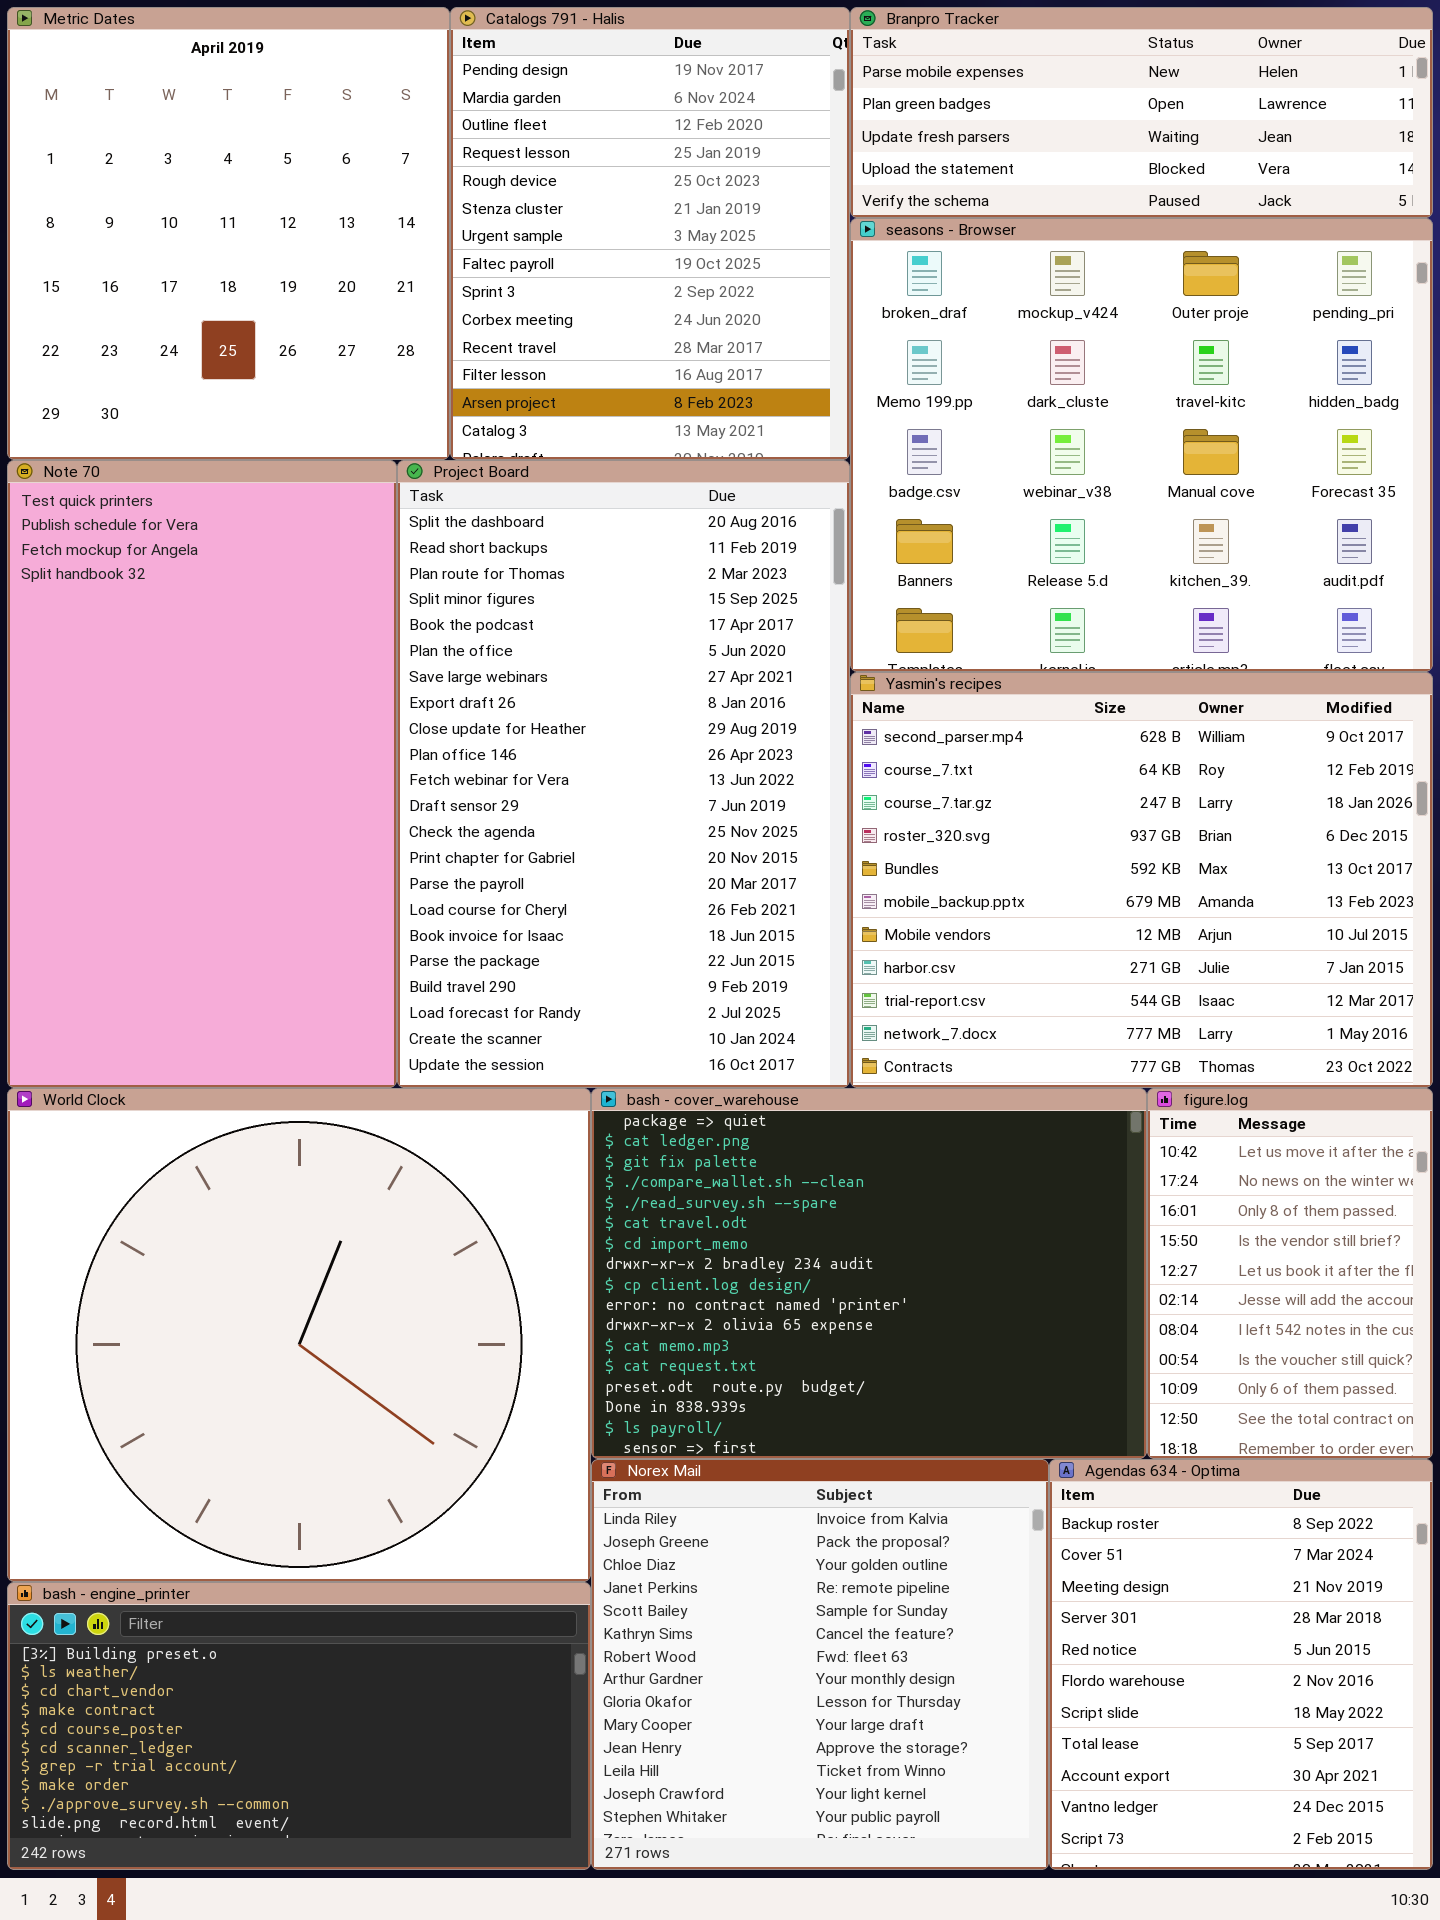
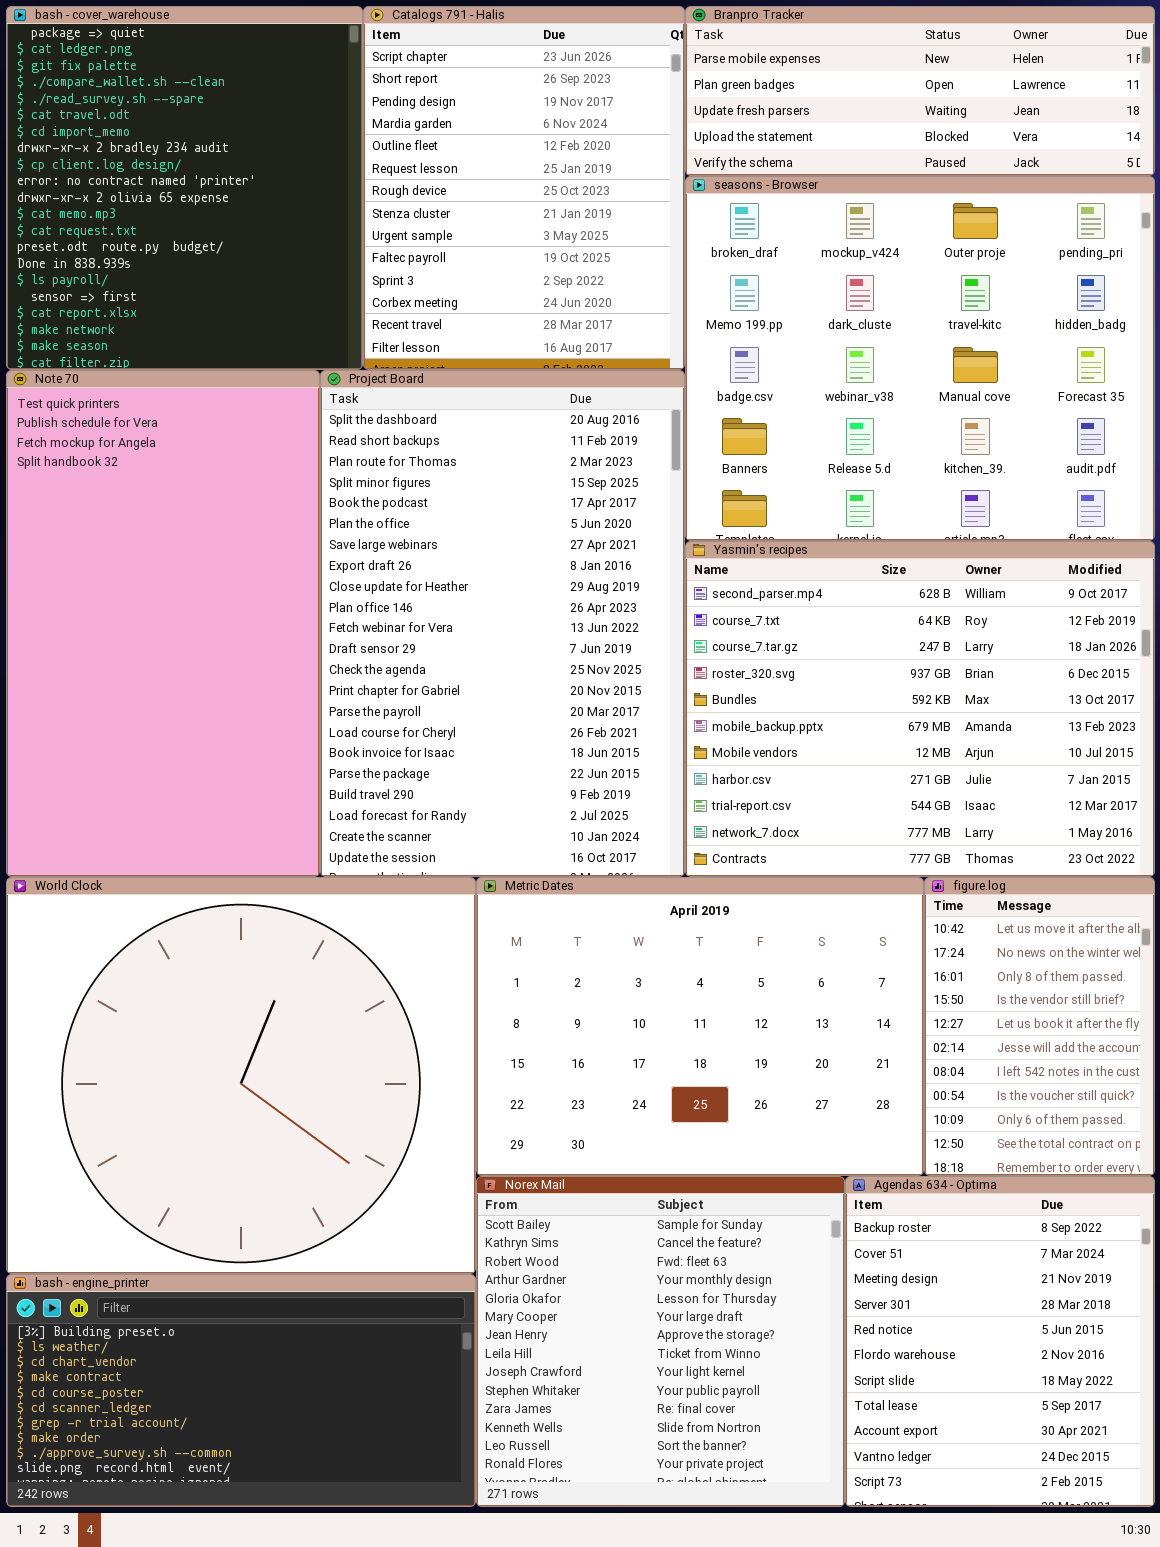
Metric Dates: [7,7,450,460] -> [476,877,924,1176], moved, resized
Catalogs 791 - Halis: [450,7,850,460] -> [363,6,685,370], scrolled up 2 rows
bash - cover_warehouse: [591,1088,1147,1459] -> [6,6,363,370], moved, resized
Norex Mail: [591,1459,1049,1870] -> [476,1176,845,1507], scrolled down 4 rows

